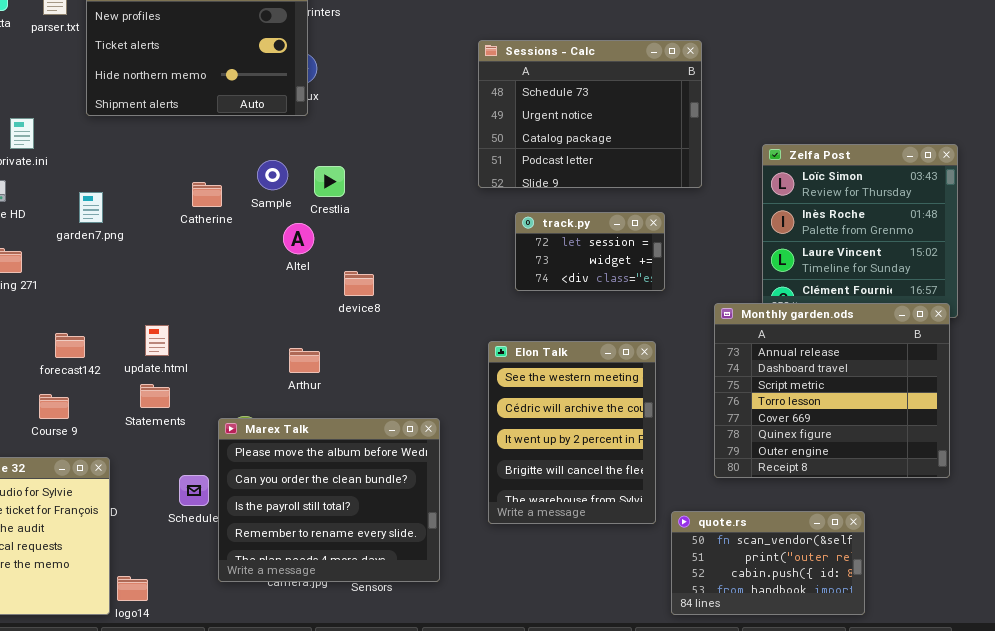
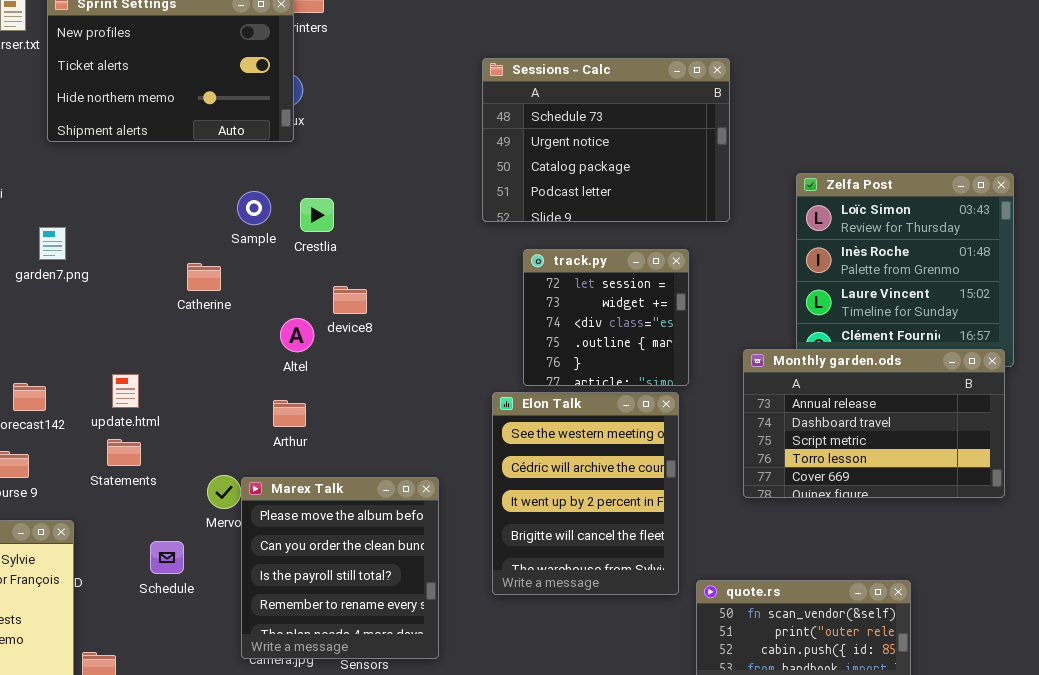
Catherine: [192,182,222,207] -> [187,263,221,291], moved
track.py: [515,212,665,291] -> [523,249,689,386], resized
Altel: [283,223,314,254] -> [280,318,314,352], moved
device8: [344,271,374,296] -> [333,286,367,314], moved
Monthly garden.ods: [714,303,950,478] -> [743,349,1005,498], resized
Marex Talk: [218,418,440,582] -> [241,477,439,659], resized

